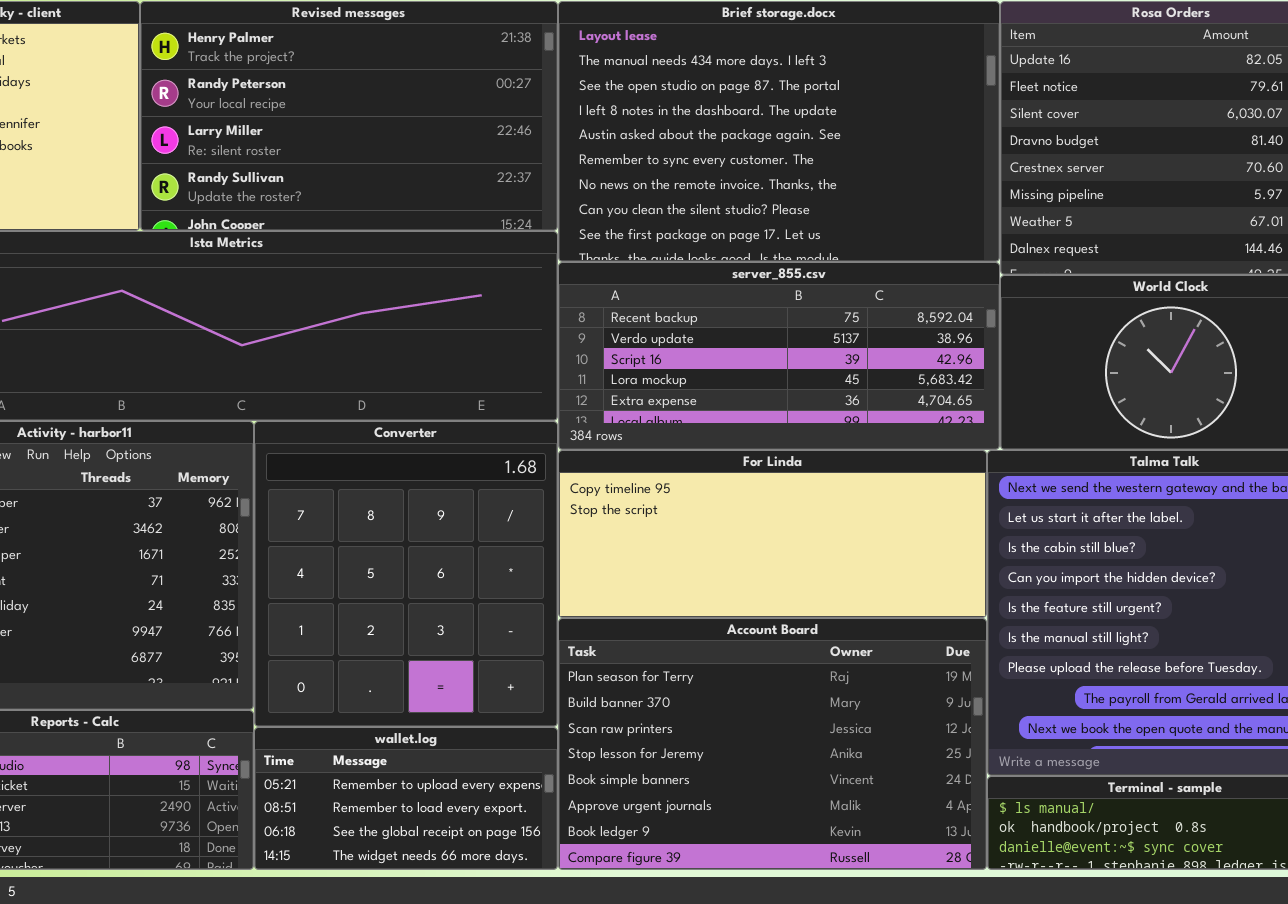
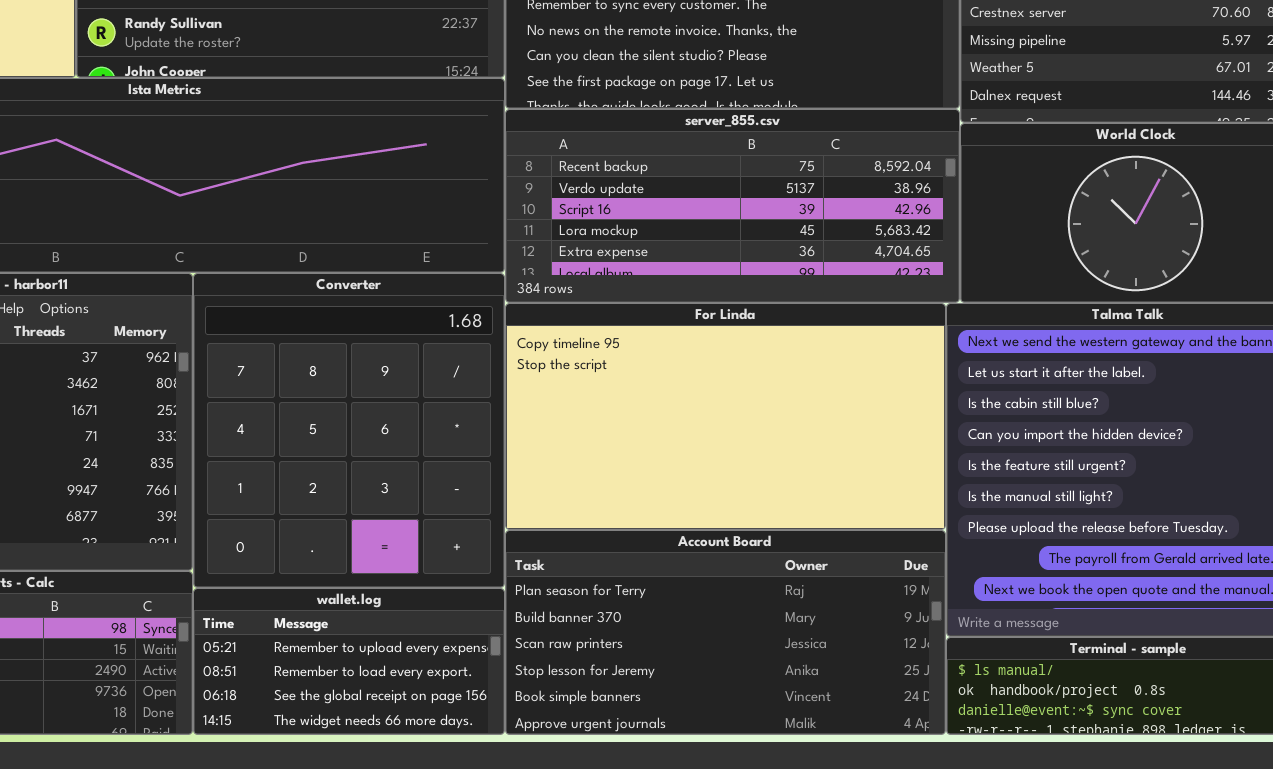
For Linda: [558,450,987,618] -> [505,303,946,530], resized
Account Board: [558,618,987,870] -> [505,530,946,735], resized

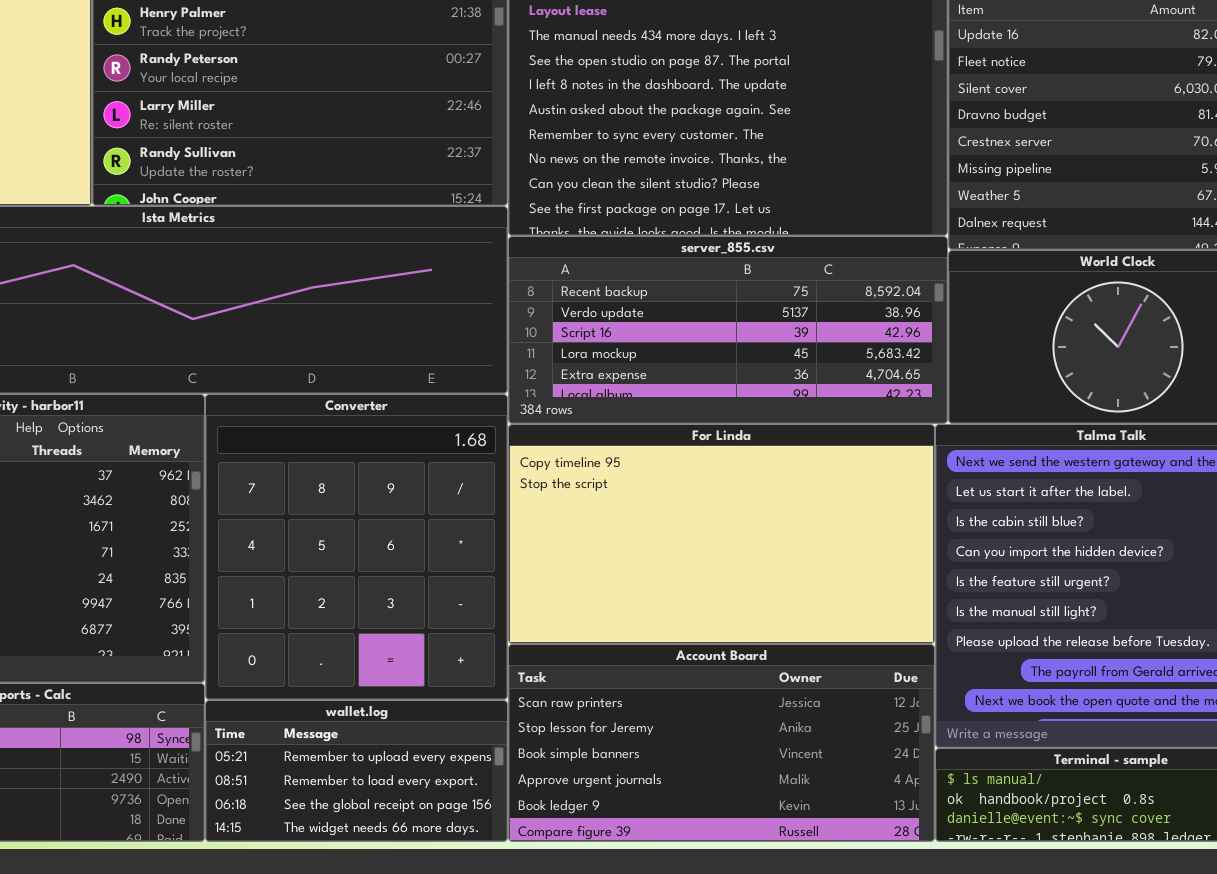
Account Board: [505,530,946,735] -> [508,644,935,842], scrolled down 2 rows

